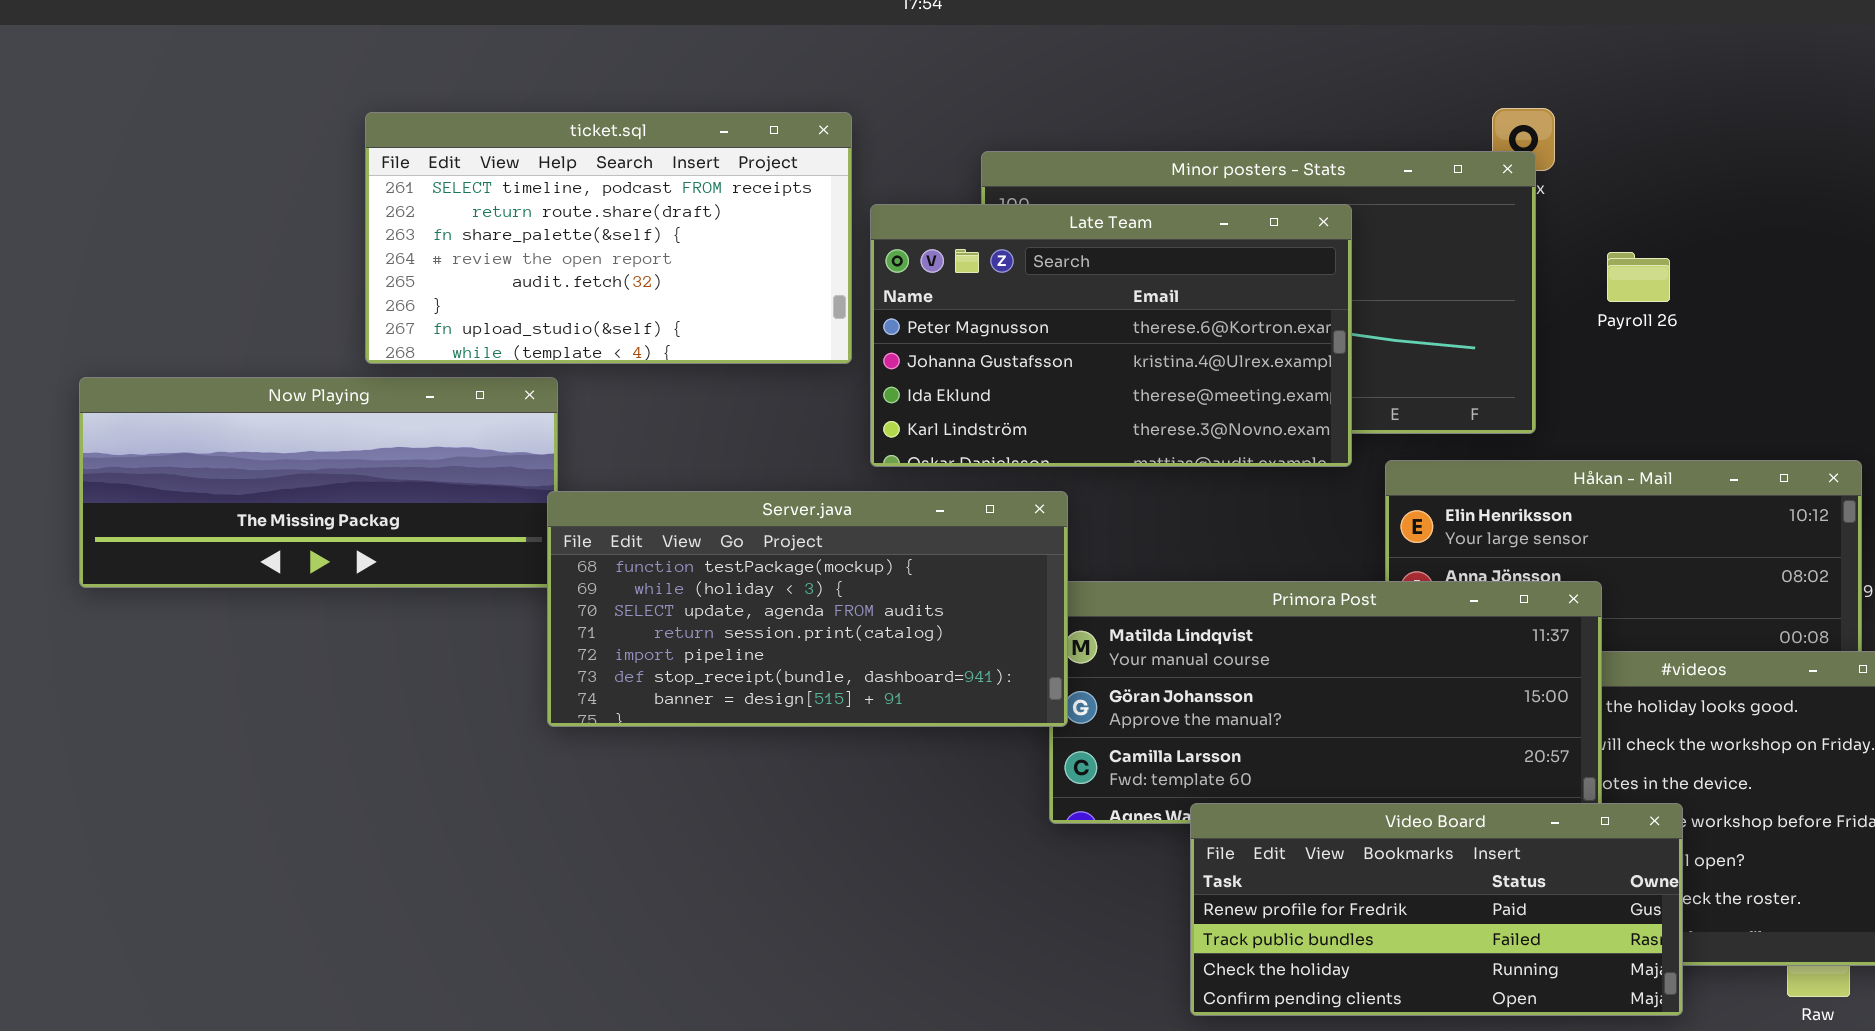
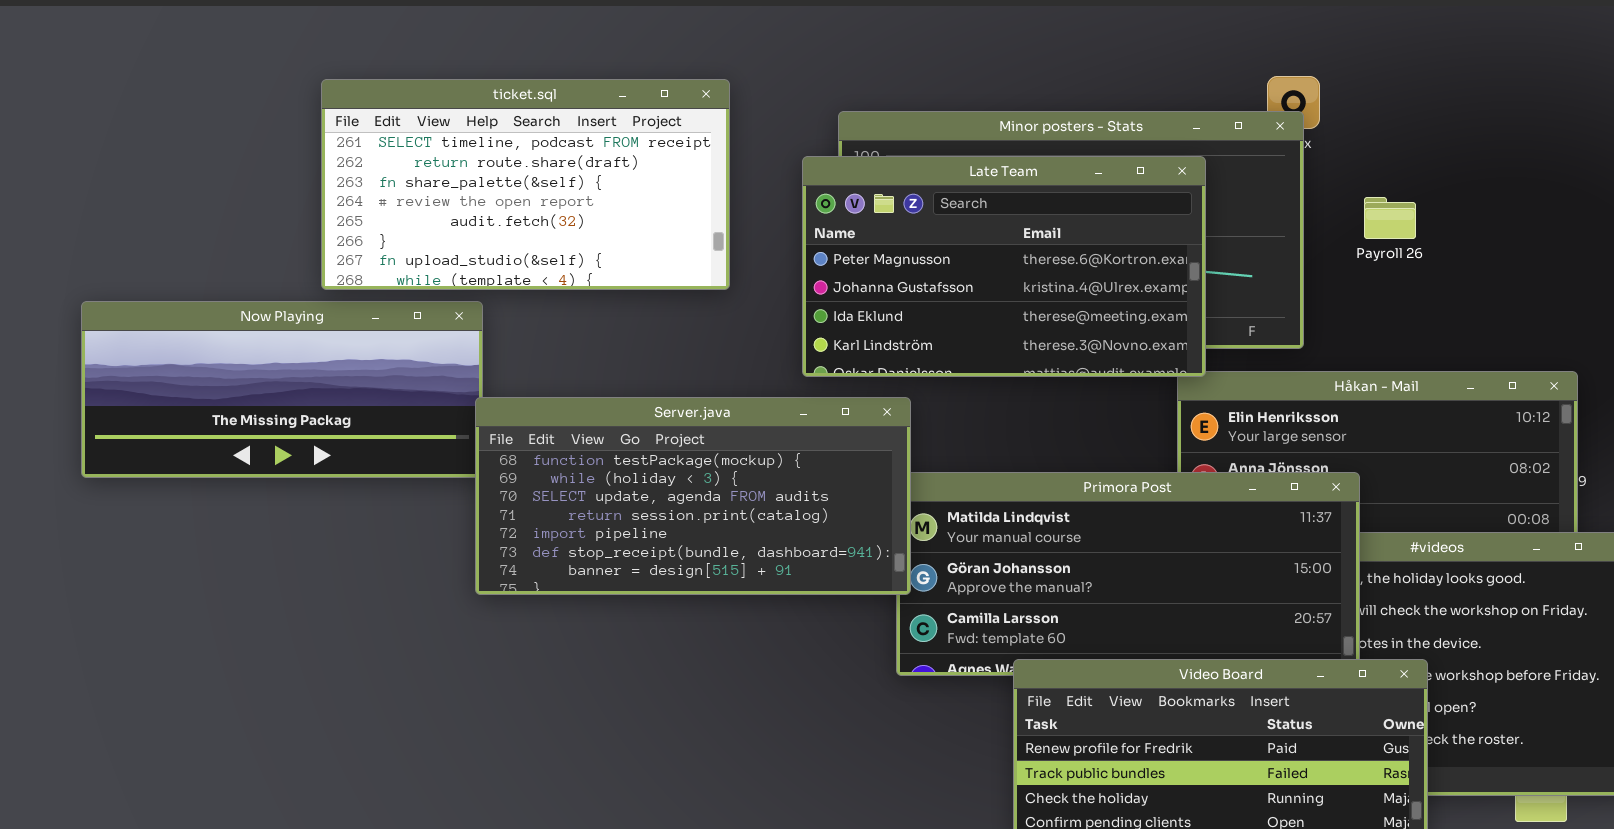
Late Team: [870,204,1352,467] -> [802,156,1206,377], moved

